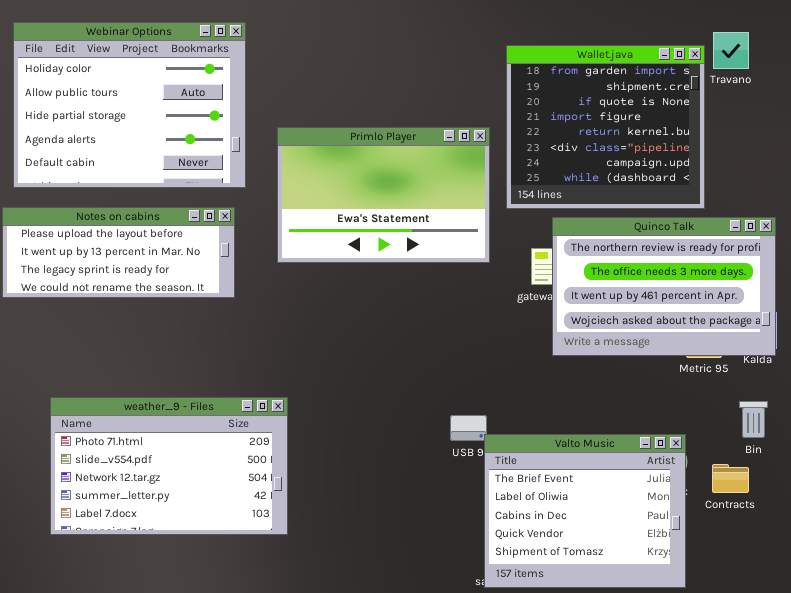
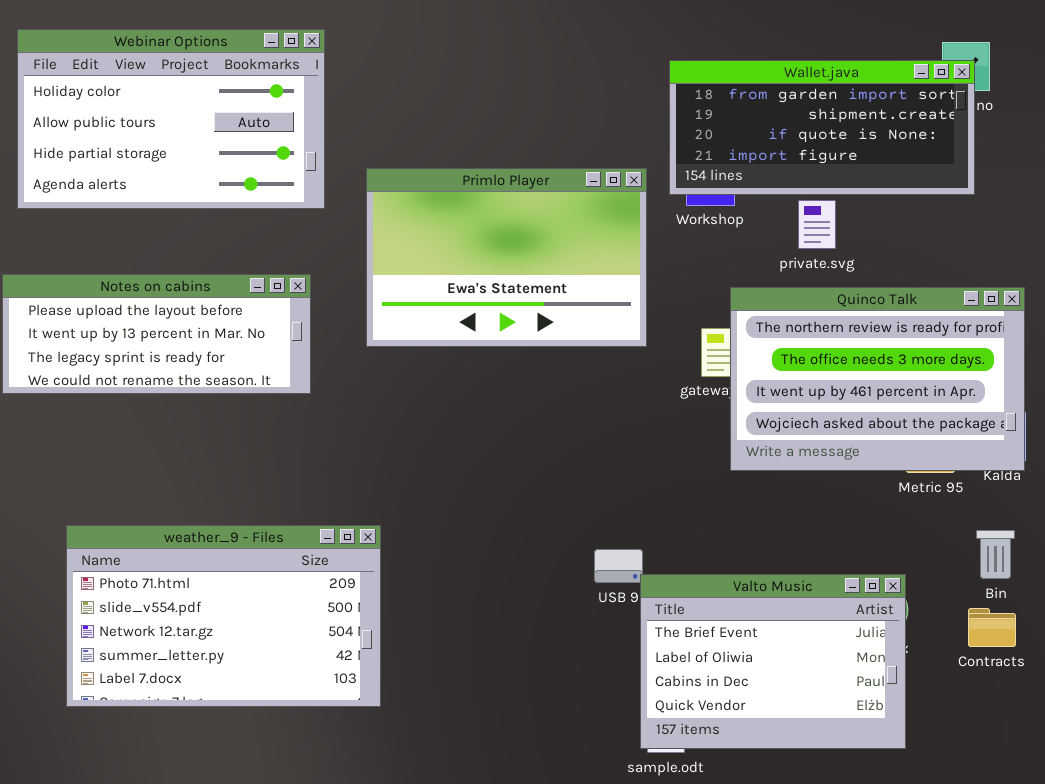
Webinar Options: [13,22,246,188] -> [17,29,325,209], resized
Wallet.java: [506,45,705,209] -> [669,60,975,195], resized
Valto Music: [484,434,686,588] -> [640,574,906,749], resized
Contracts: [712,464,749,493] -> [968,608,1016,647], moved

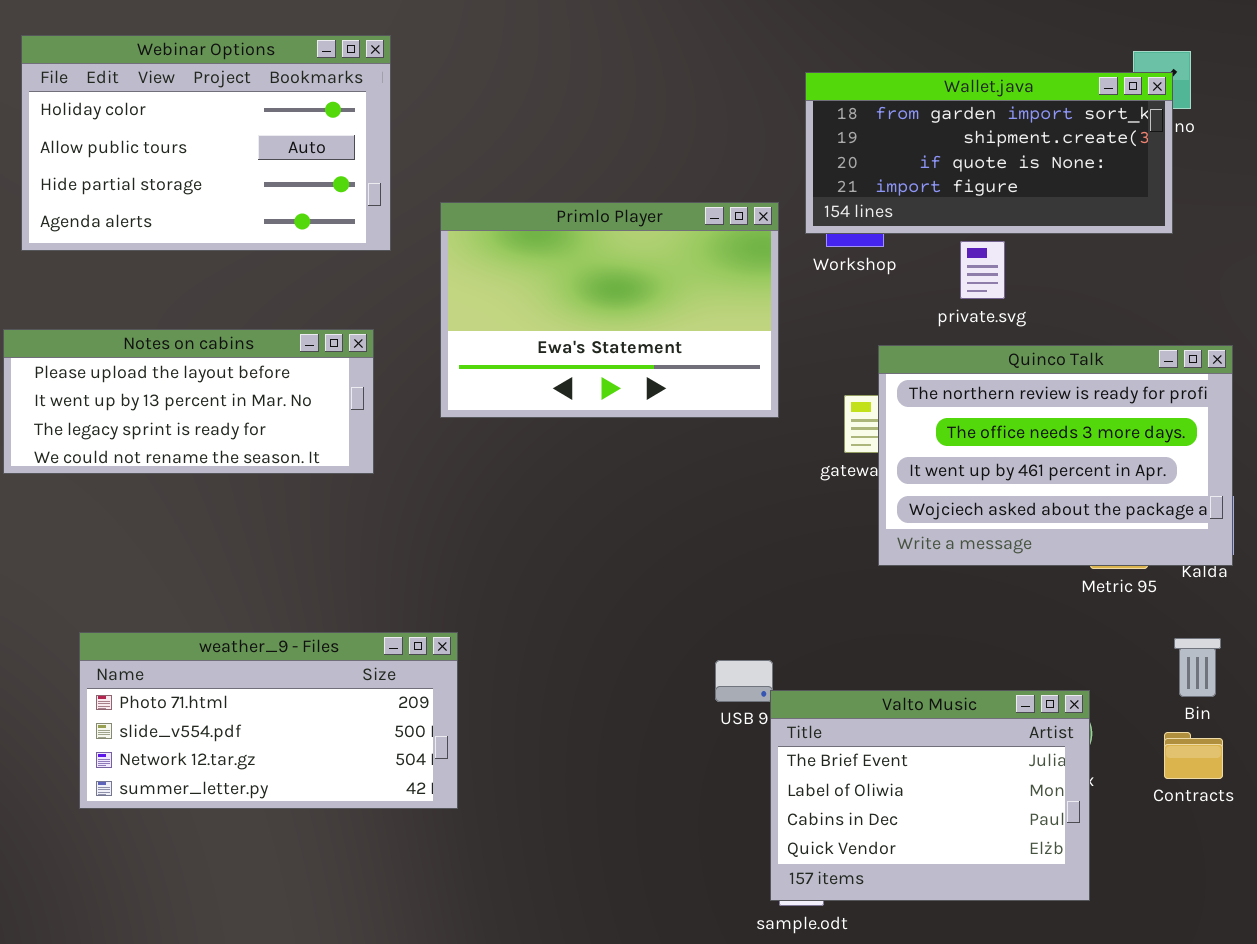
weather_9 - Files: [66,525,381,707] -> [79,632,458,809], resized

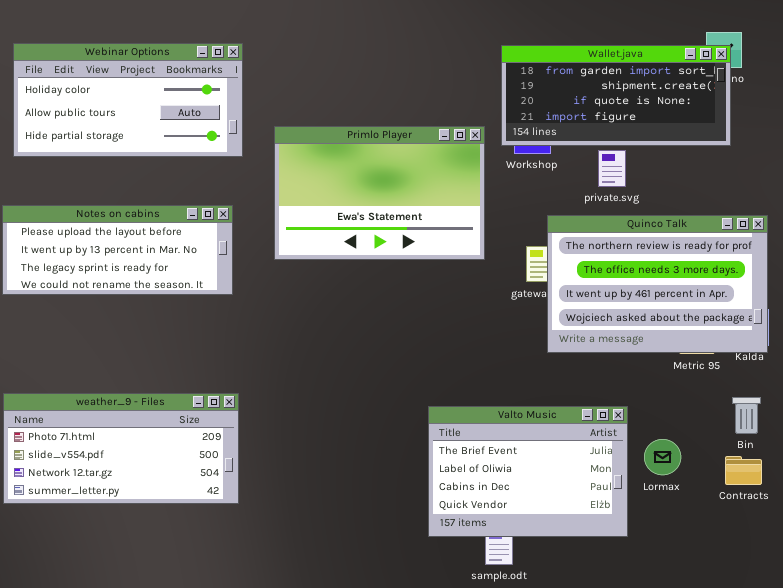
Webinar Options: [21,35,391,251] -> [13,43,243,157], resized
weather_9 - Files: [79,632,458,809] -> [3,393,239,504], moved
Valto Music: [770,690,1090,901] -> [428,406,628,537], moved

